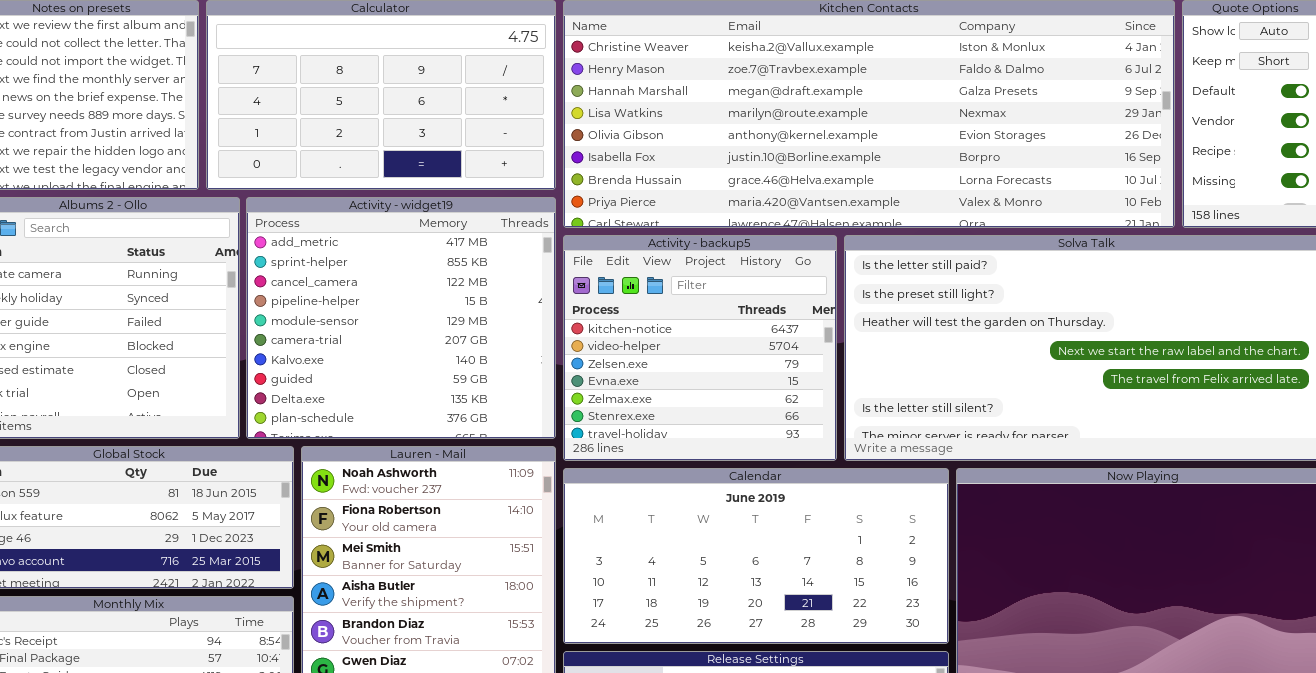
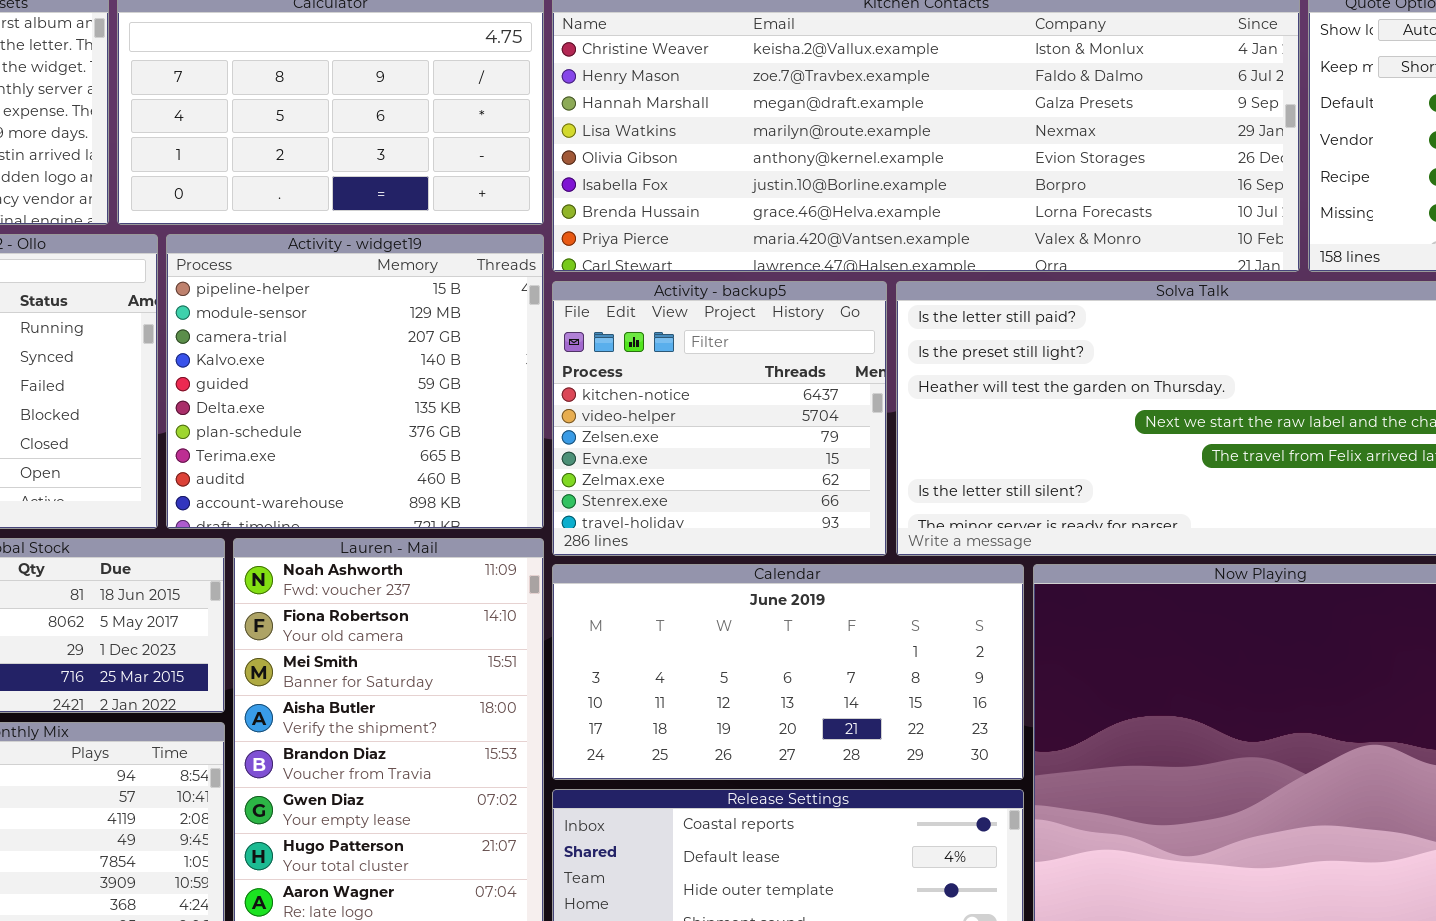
Activity - widget19: [246,197,556,439] -> [166,234,544,529], scrolled down 3 rows

